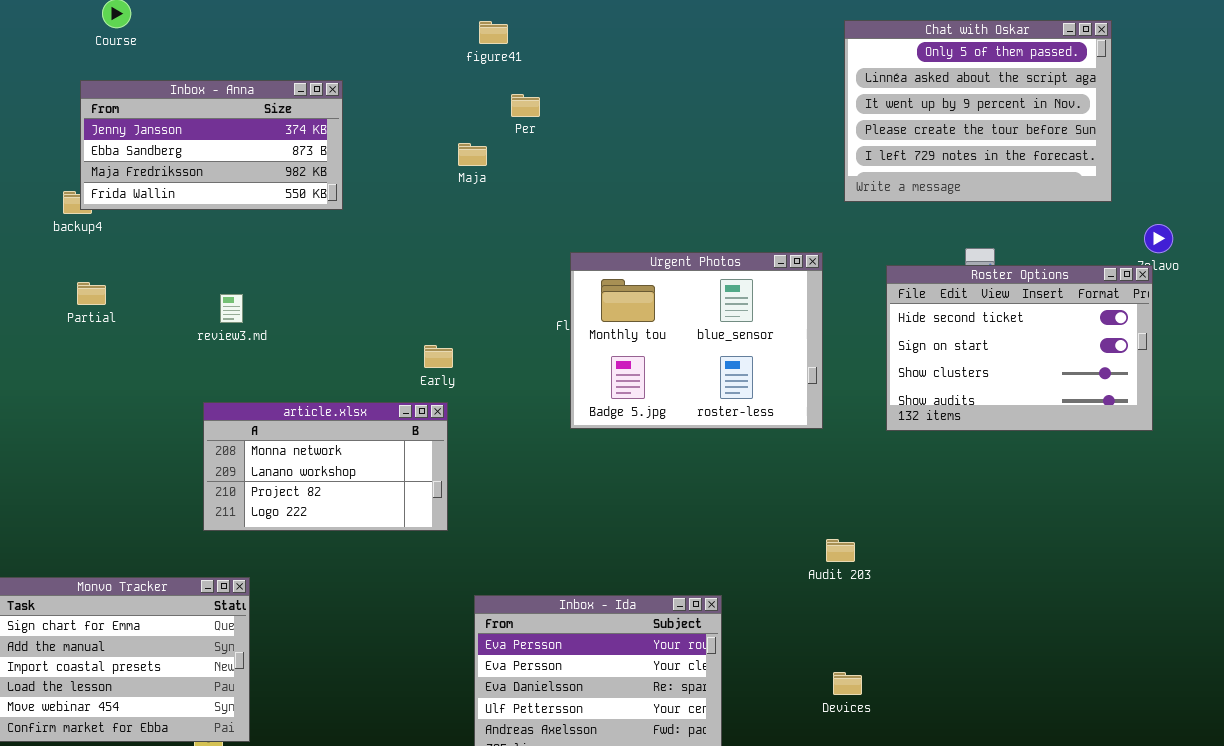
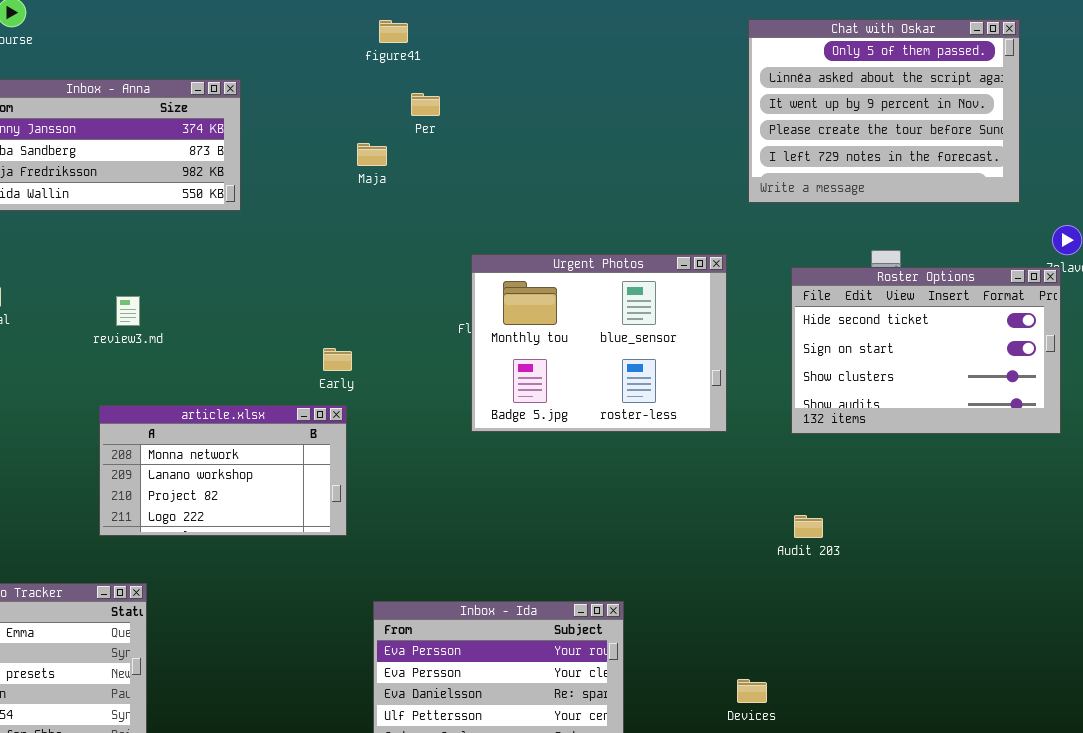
Audit 203: [826,539,855,562] -> [794,515,823,538], moved

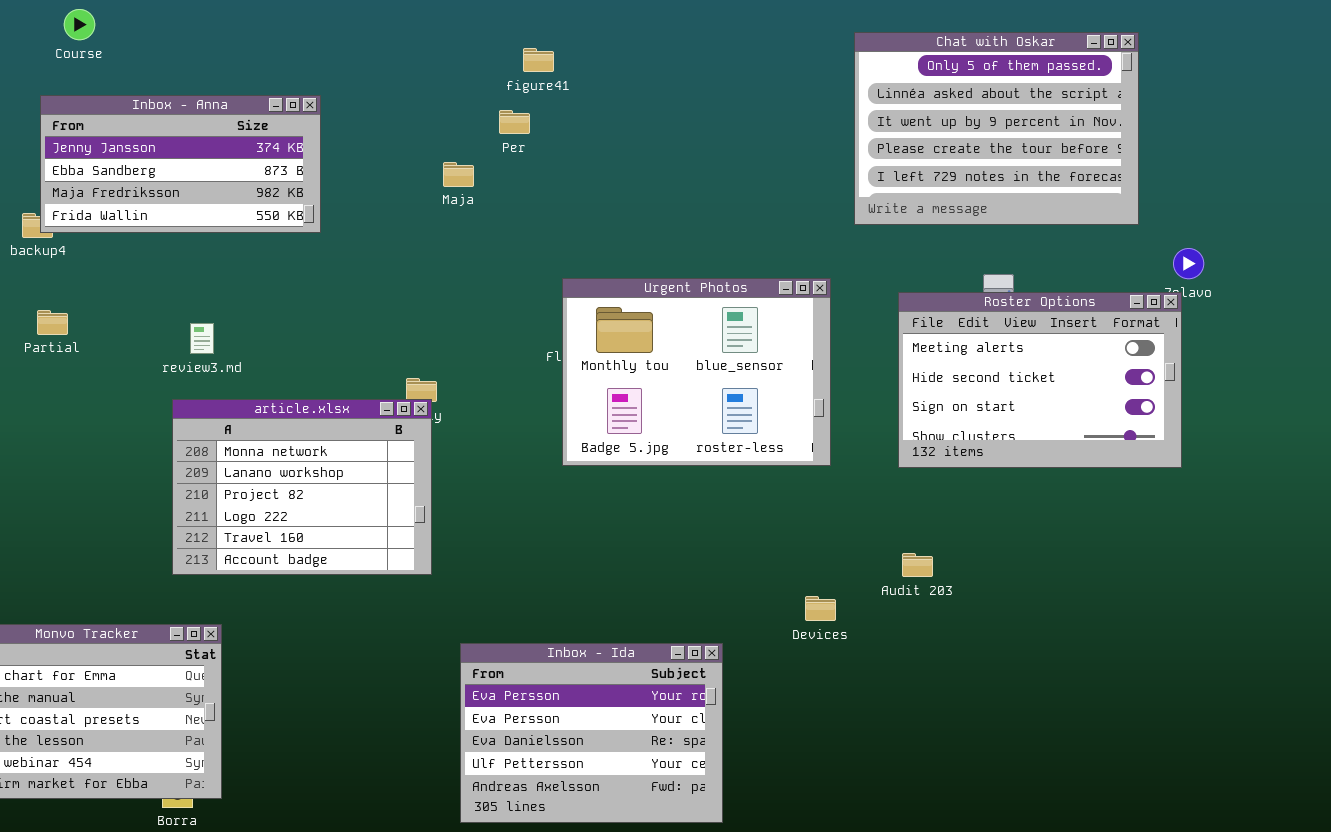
figure41: [379,20,408,43] -> [523,48,554,72], moved
Roster Options: [791,267,1061,434] -> [898,292,1182,468], scrolled up 1 row
article.xlsx: [99,405,347,536] -> [172,399,432,575], resized
Devices: [737,679,767,703] -> [805,596,836,621], moved

